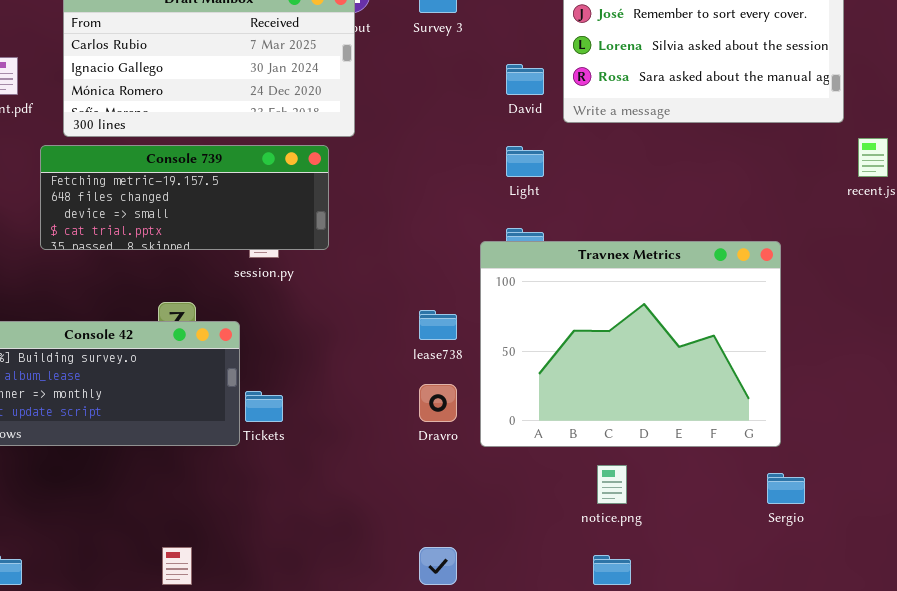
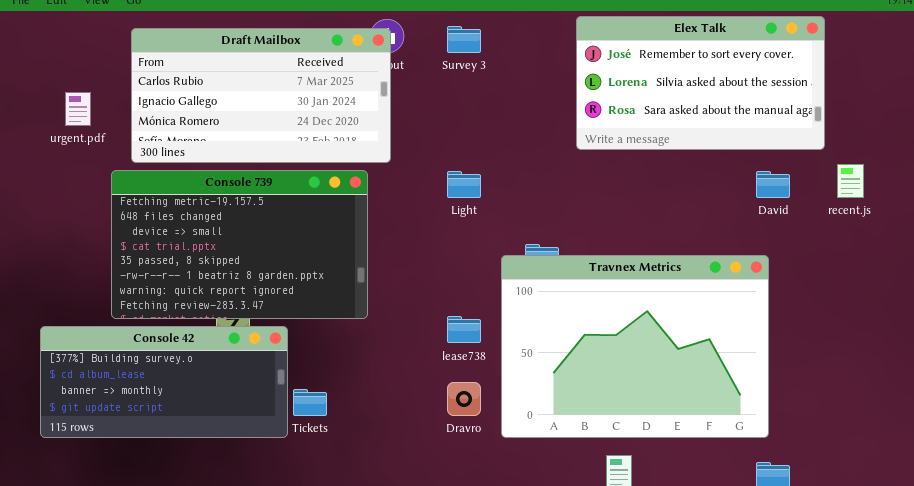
David: [506,64,544,95] -> [756,171,790,198], moved
Console 739: [40,145,329,250] -> [111,170,368,319], resized
Light: [506,146,544,177] -> [447,171,481,198], moved

